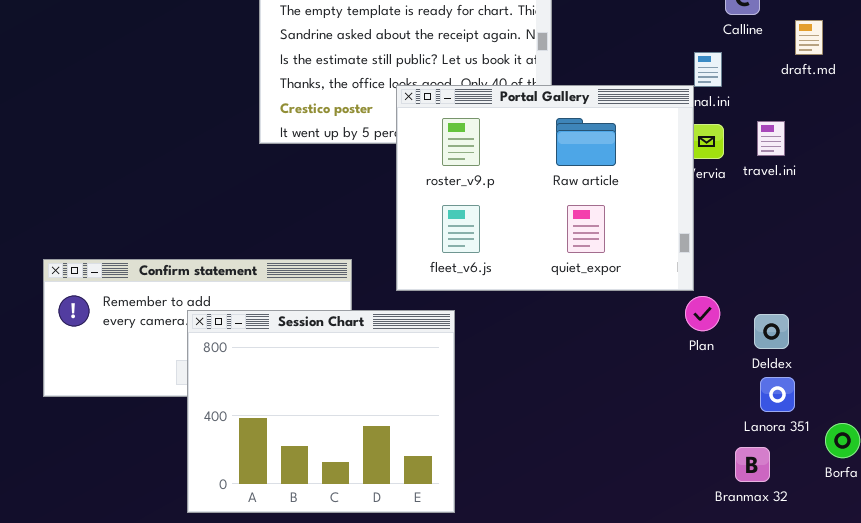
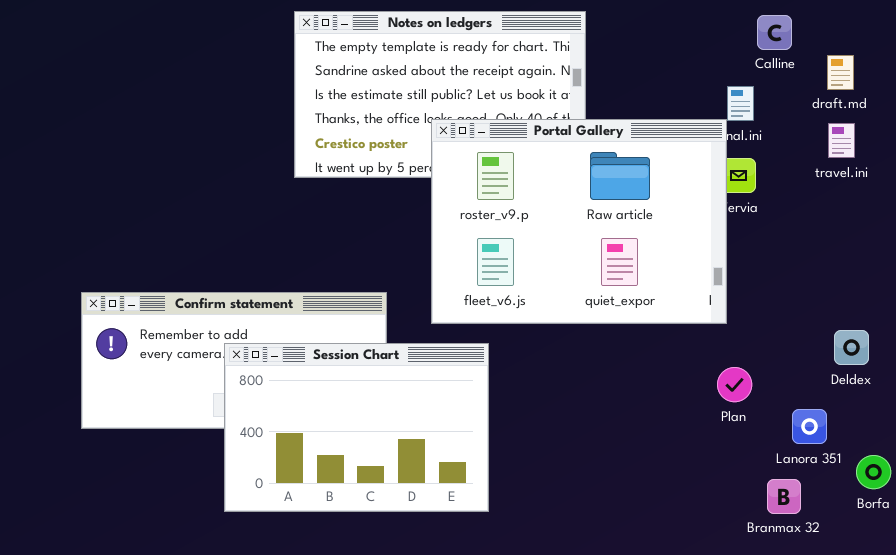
travel.ini: [757,121,785,156] -> [828,123,855,158], moved
Plan: [685,296,720,331] -> [717,367,752,402], moved
Session Chart: [187,310,455,513] -> [224,343,489,512], resized
Deldex: [754,314,789,349] -> [834,330,869,365], moved

